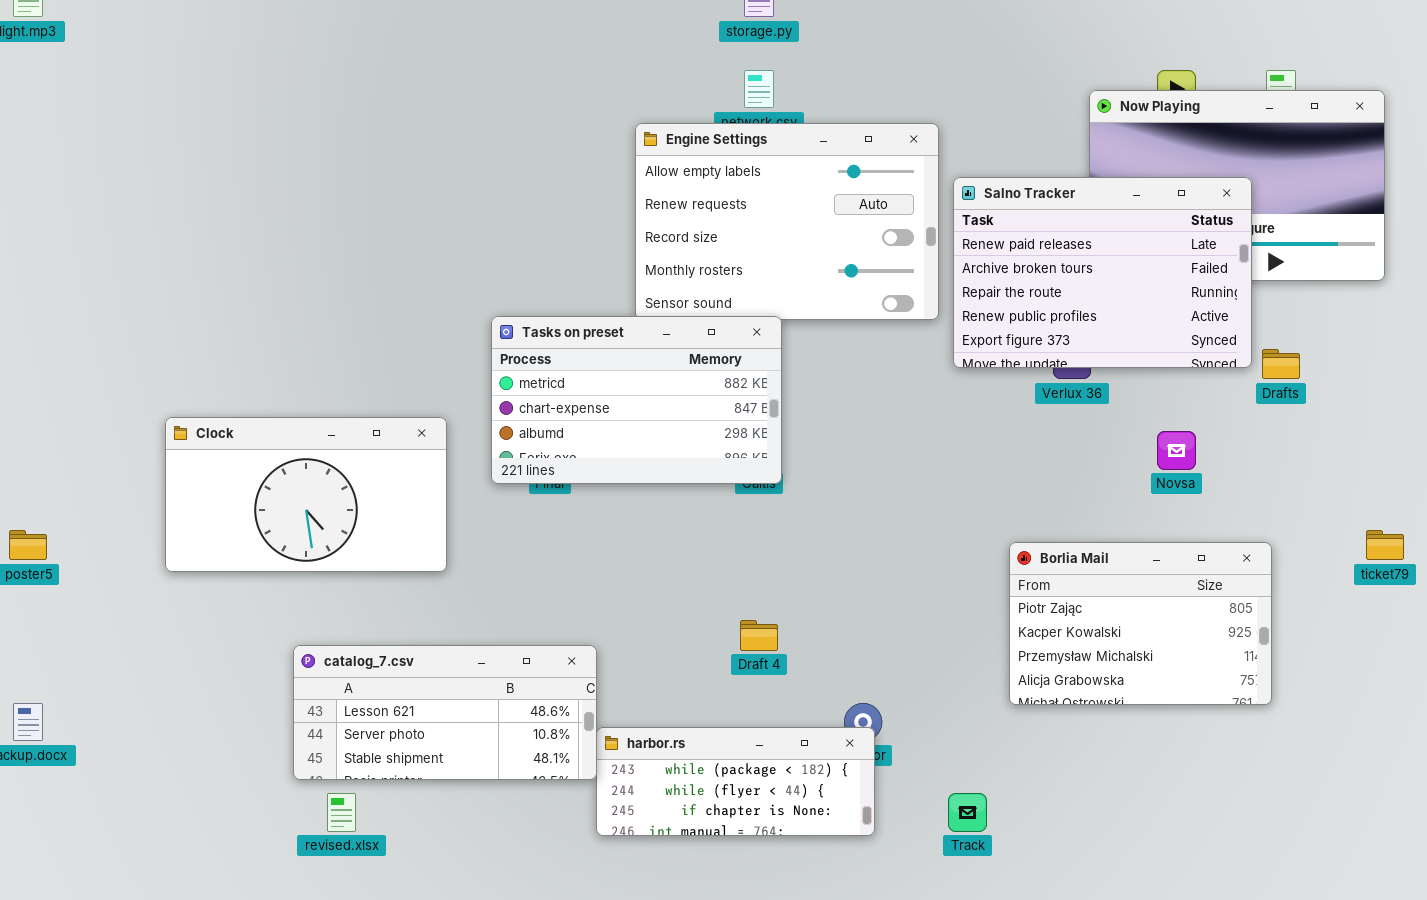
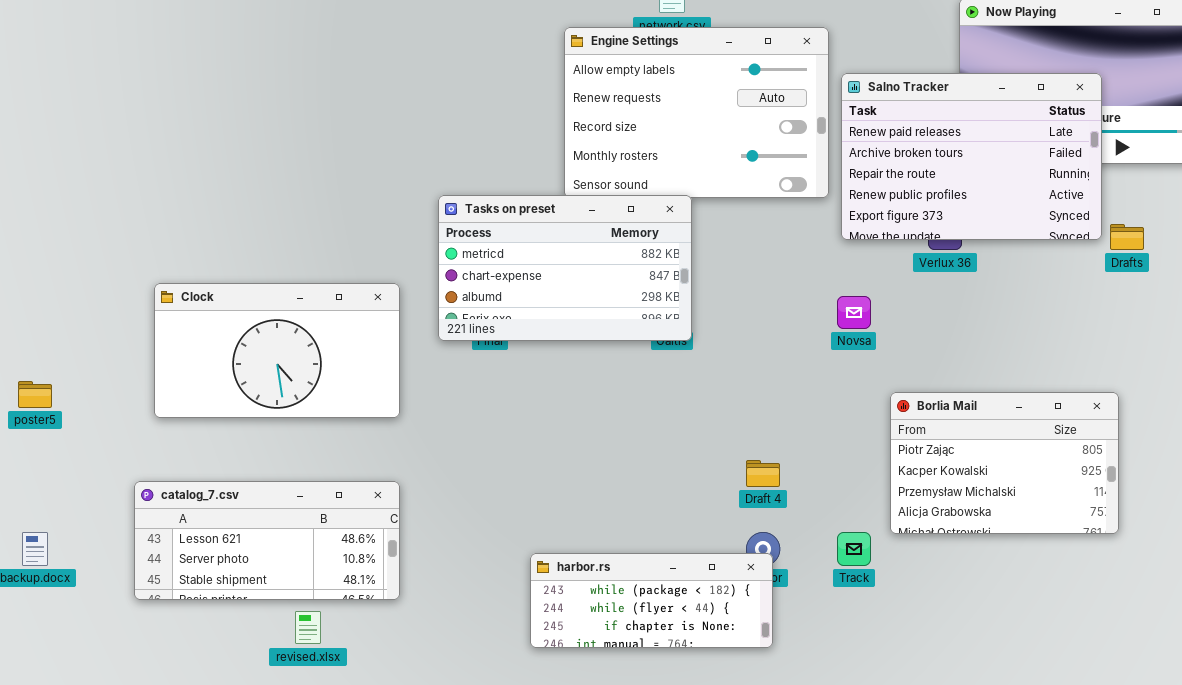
Novsa: [1157,431,1196,470] -> [837,296,871,329], moved
Draft 4: [740,620,778,651] -> [746,460,780,487], moved
catalog_7.csv: [293,645,597,780] -> [134,481,400,600], moved
Track: [948,793,987,832] -> [837,532,871,566], moved

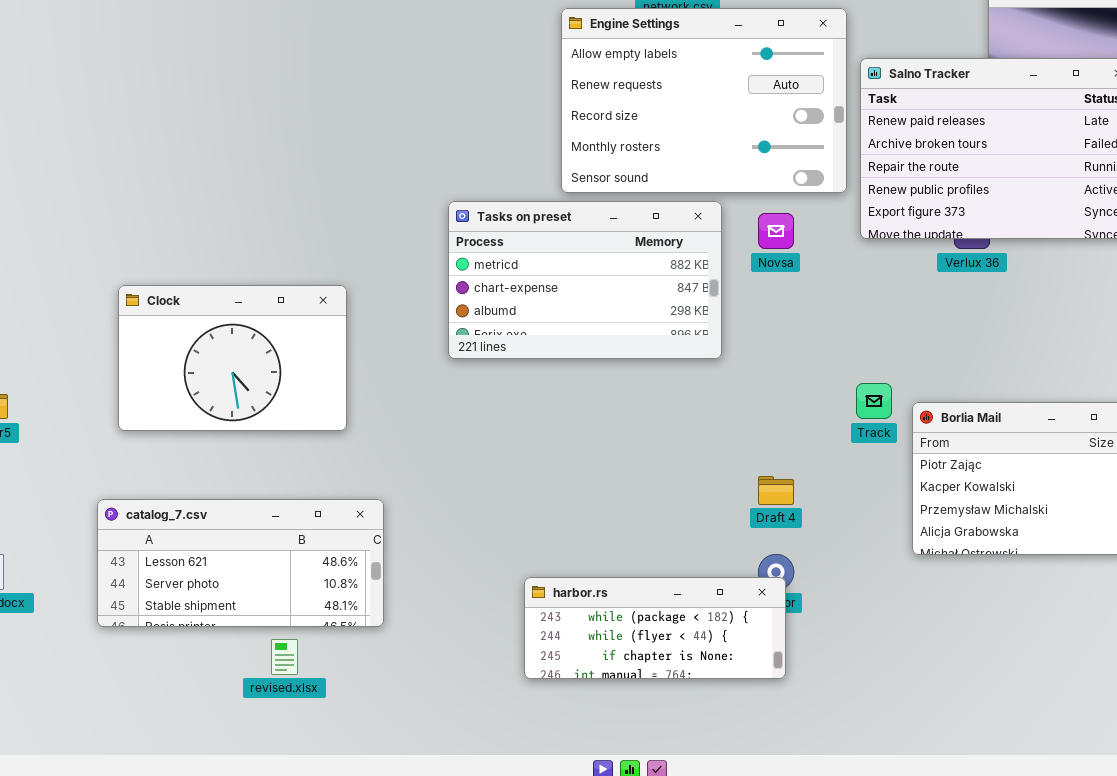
Tasks on preset: [438,195,692,341] -> [448,201,722,359], moved
Clock: [154,283,400,418] -> [118,285,347,431], resized
Novsa: [837,296,871,329] -> [758,213,794,249], moved
Track: [837,532,871,566] -> [856,383,892,419], moved

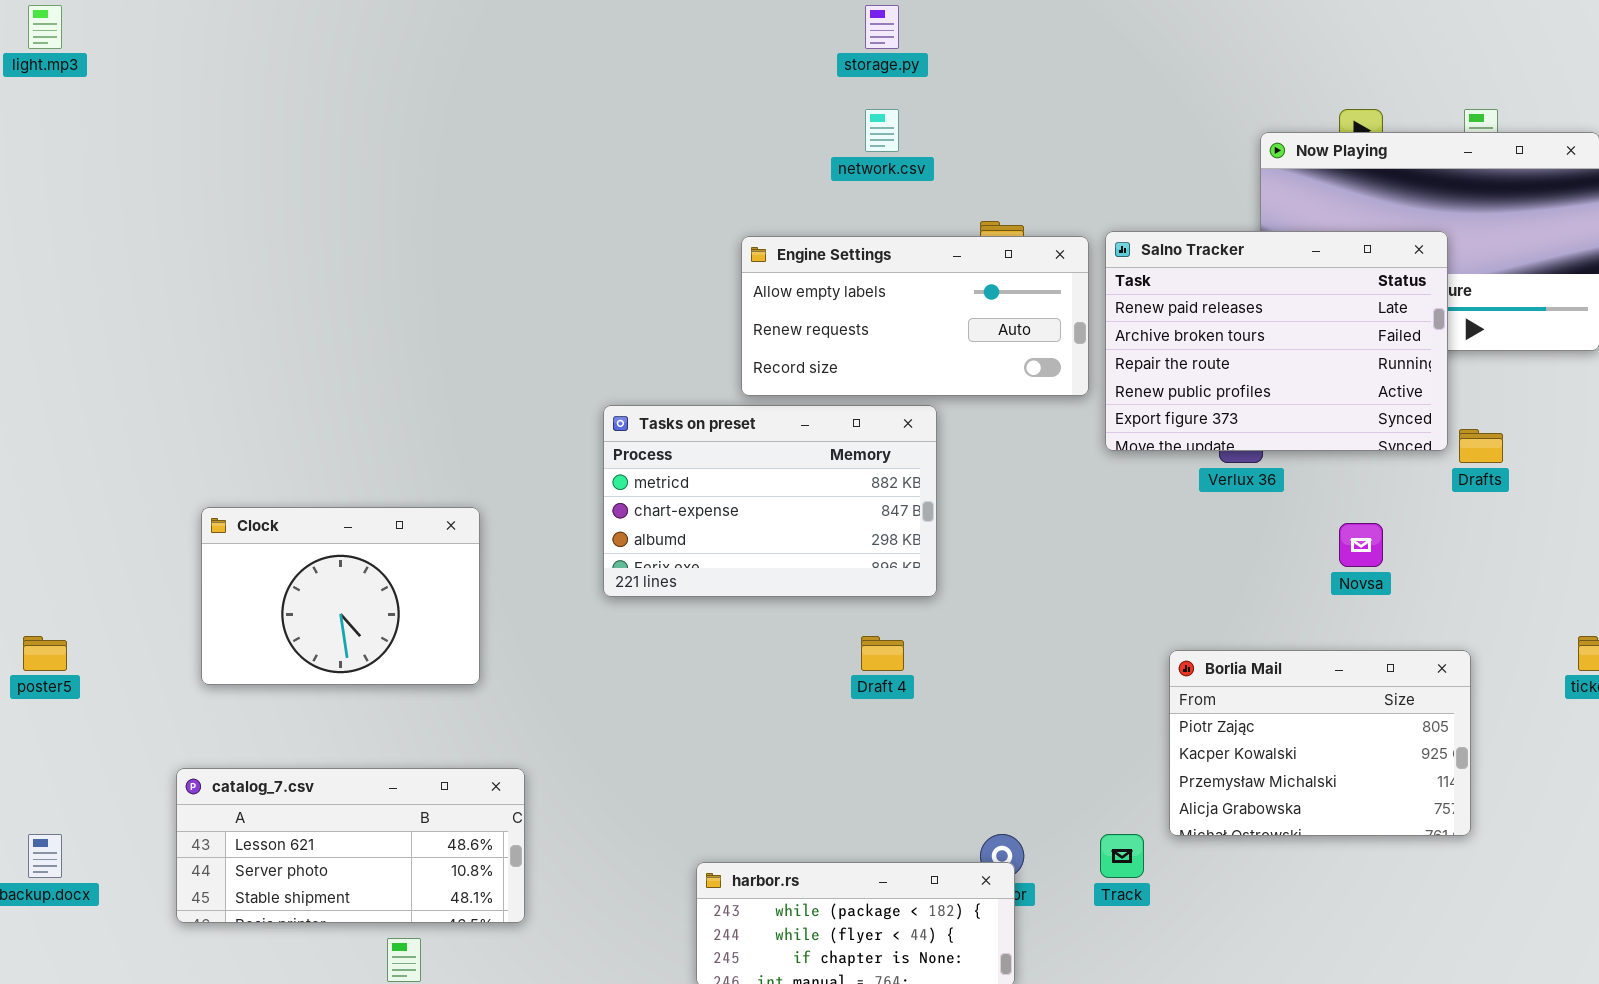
Engine Settings: [561,8,847,193] -> [741,236,1089,396], resized
Novsa: [758,213,794,249] -> [1339,523,1383,567], moved
Track: [856,383,892,419] -> [1100,834,1144,878], moved
Draft 4: [758,476,794,505] -> [861,636,904,671], moved

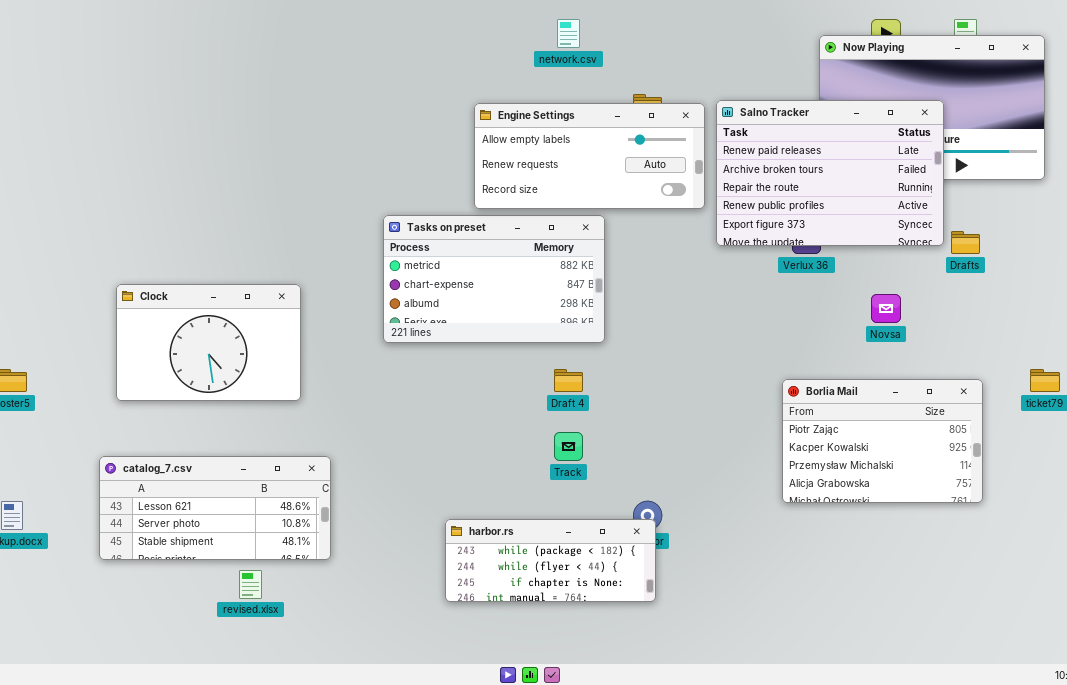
Borlia Mail: [1169,650,1471,836] -> [782,379,983,503], moved
Track: [1100,834,1144,878] -> [554,432,583,461], moved

